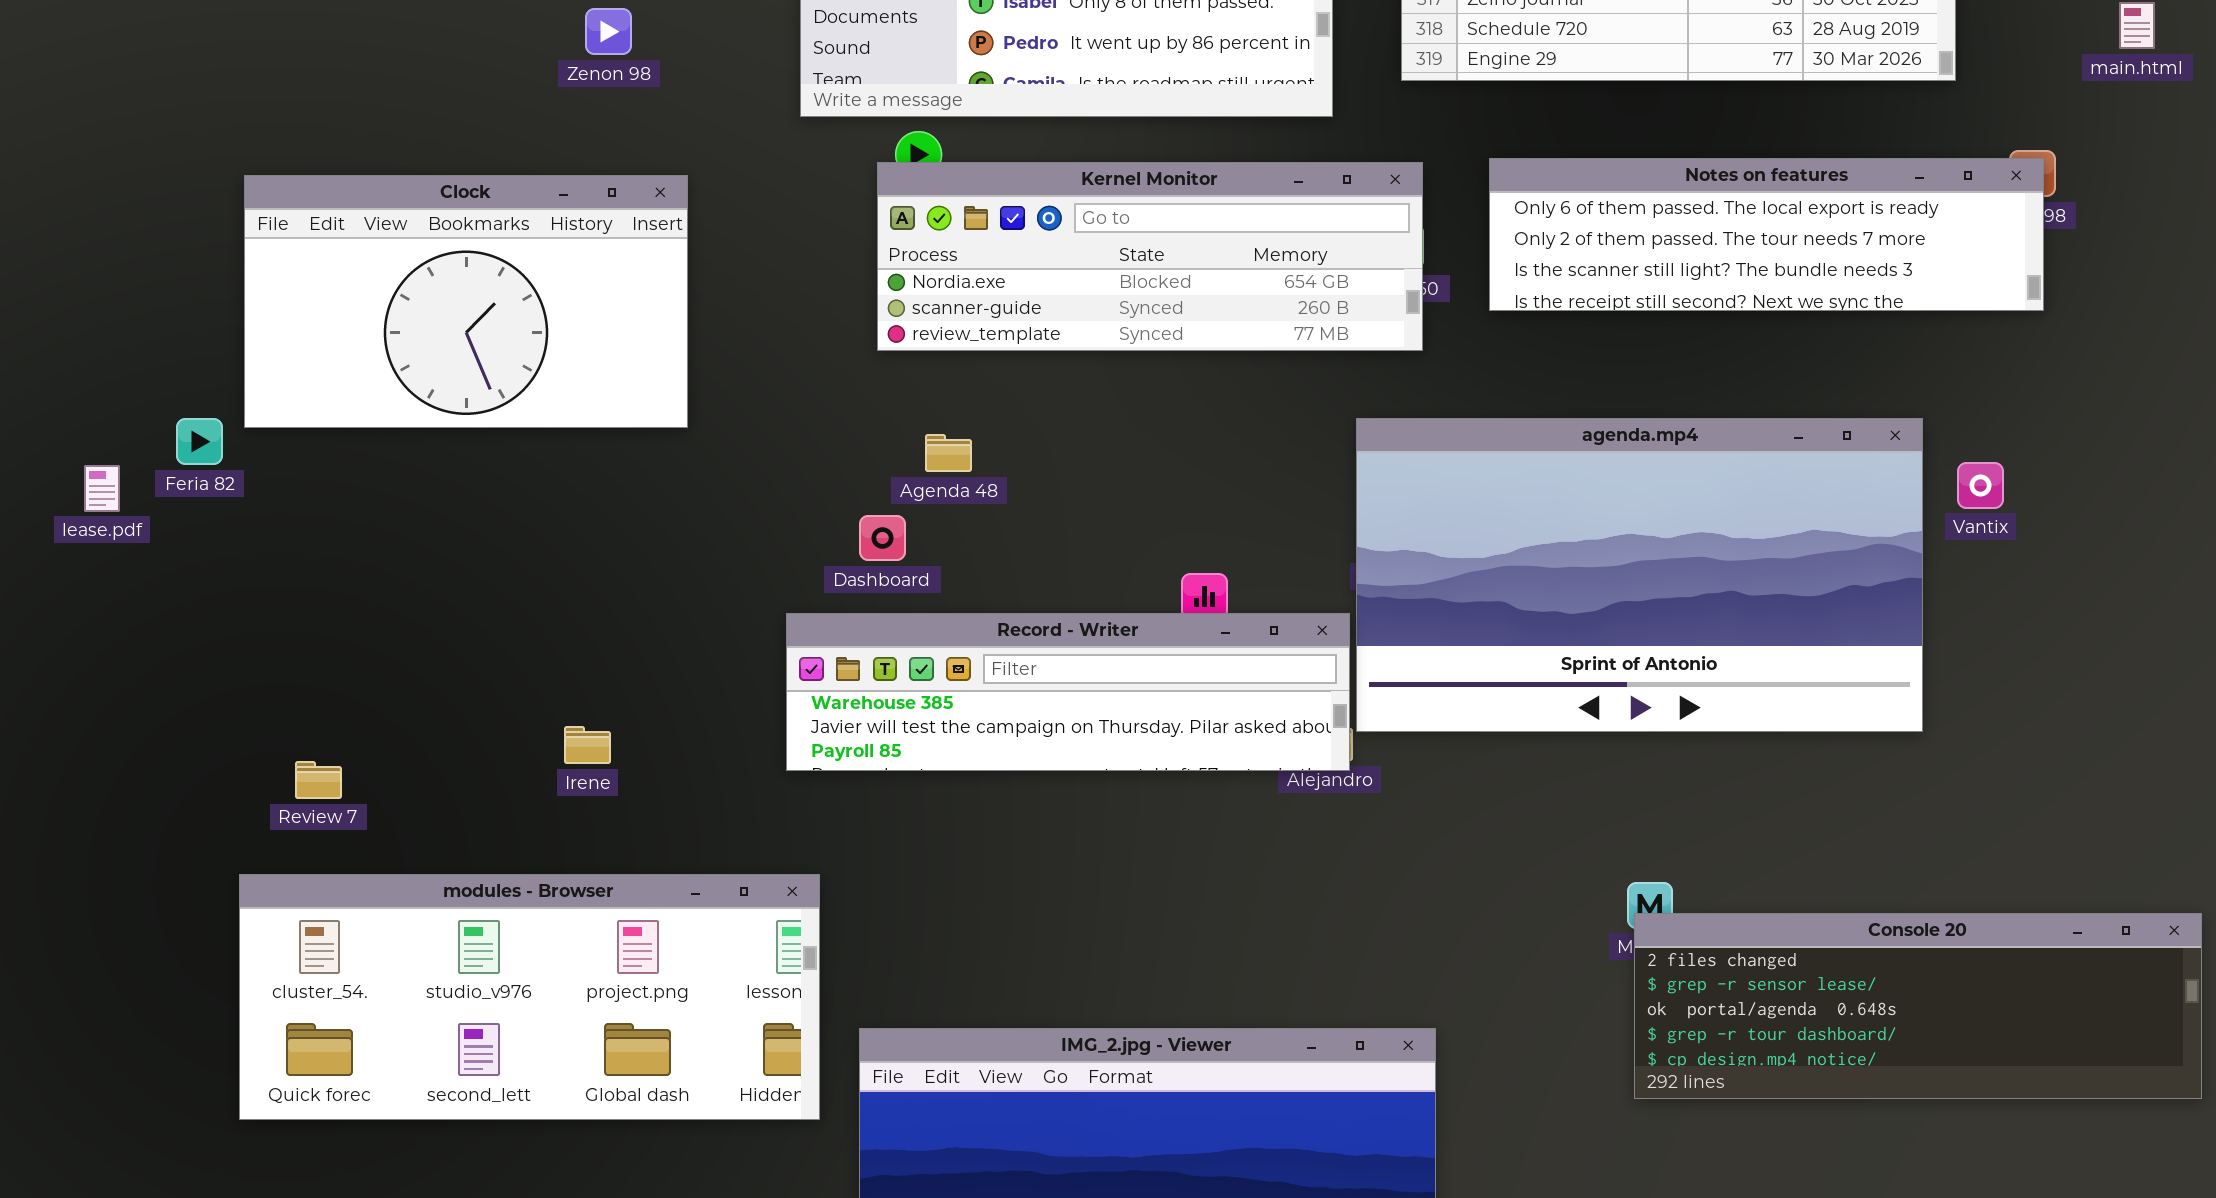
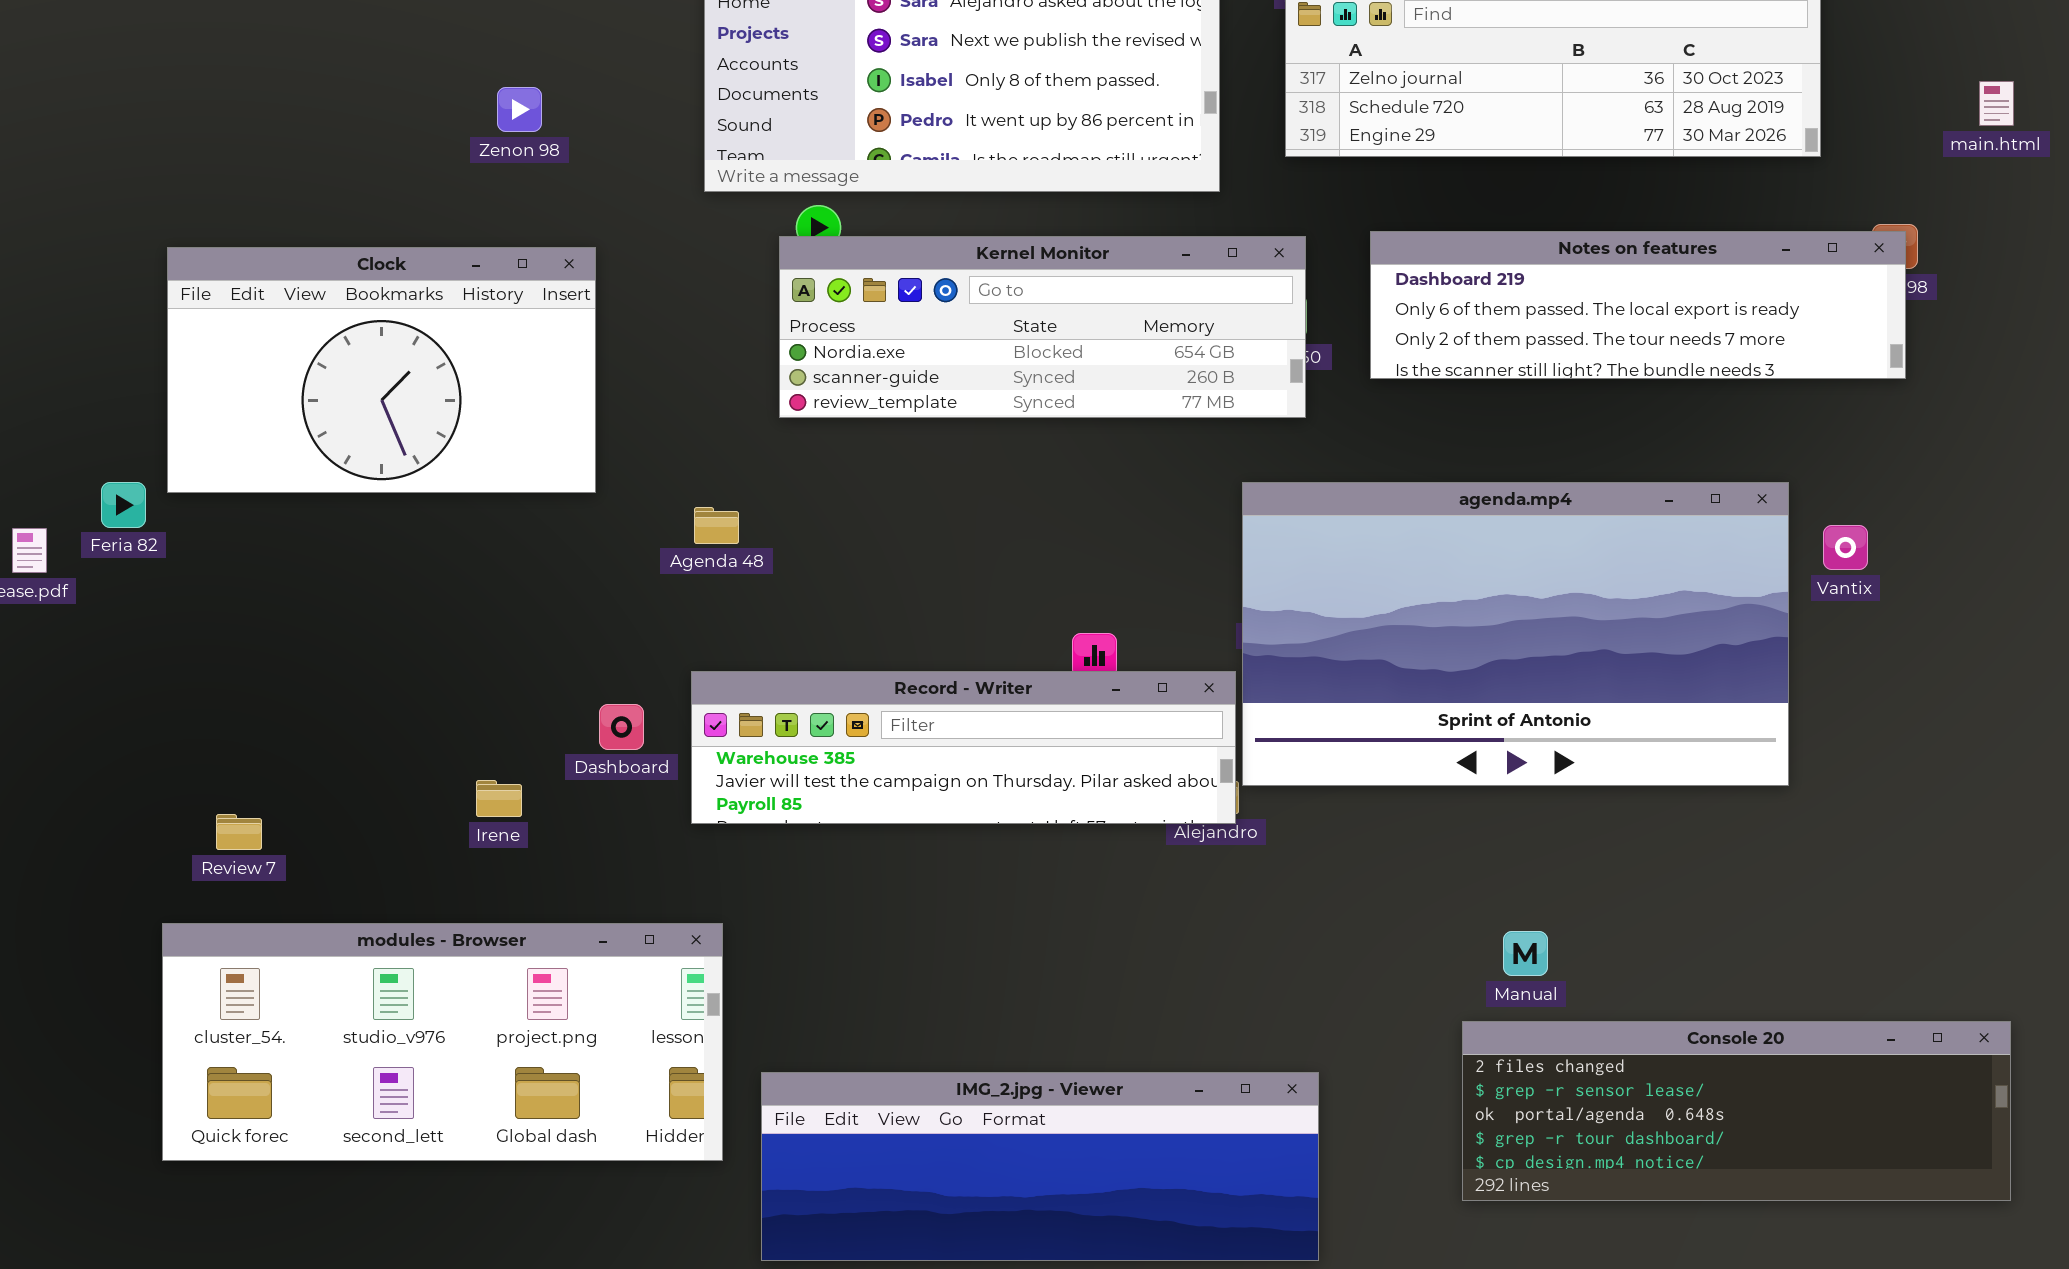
Notes on features: [1489,158,2044,311] -> [1370,231,1906,379], scrolled up 1 row
Agenda 48: [925,434,972,472] -> [694,507,739,544], moved
Dashboard: [859,515,906,561] -> [599,704,644,750], moved
Console 20: [1634,913,2202,1099] -> [1462,1021,2011,1201], moved

